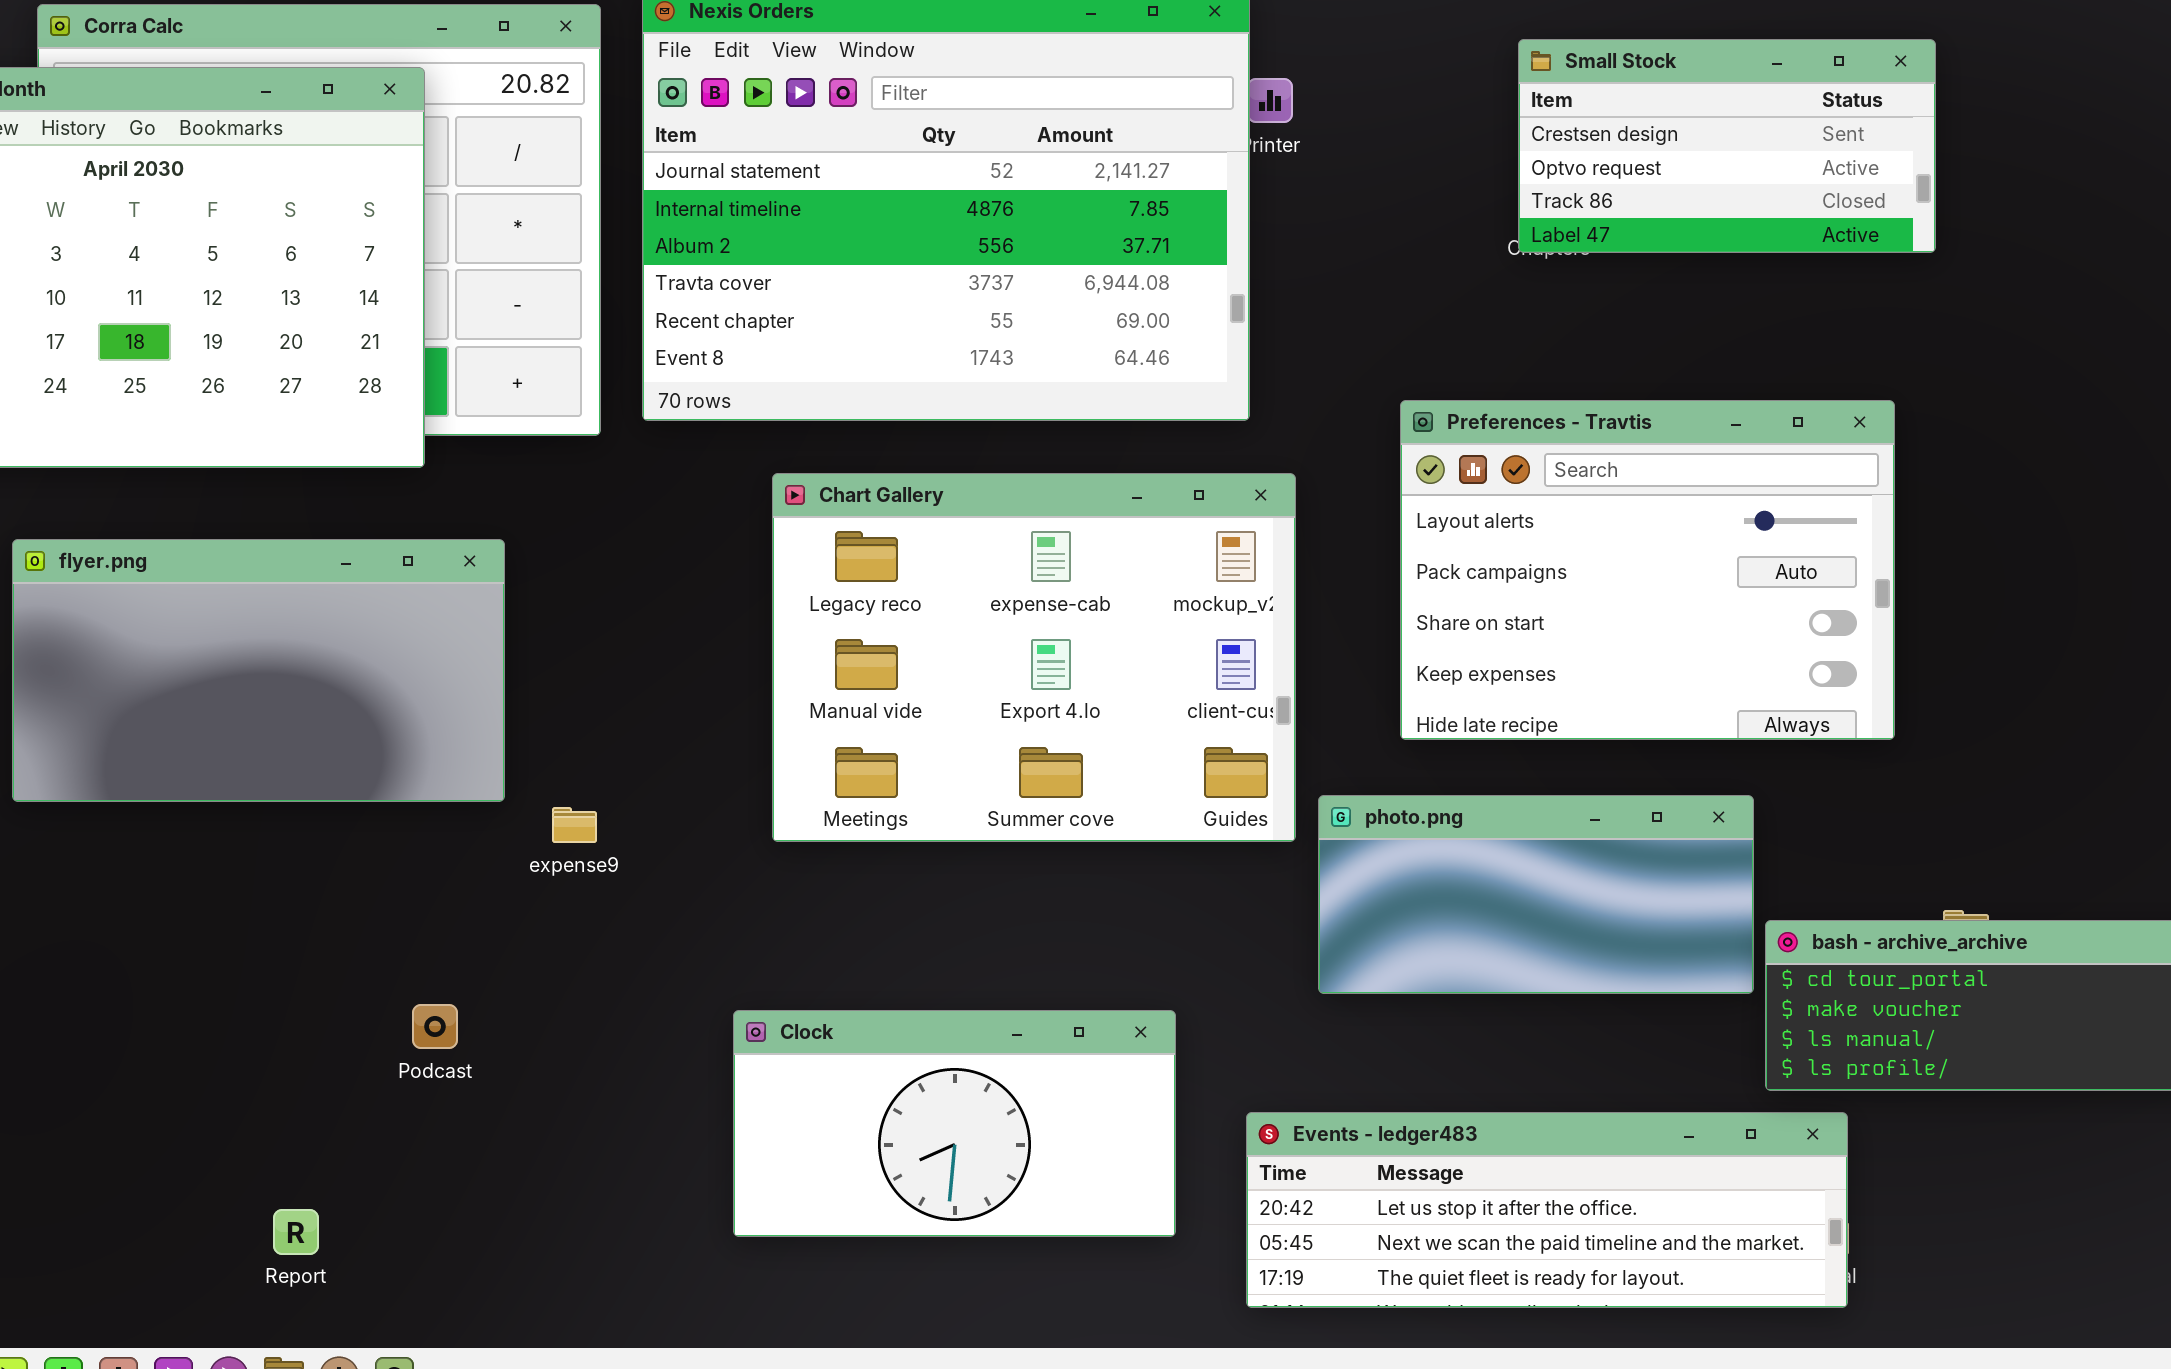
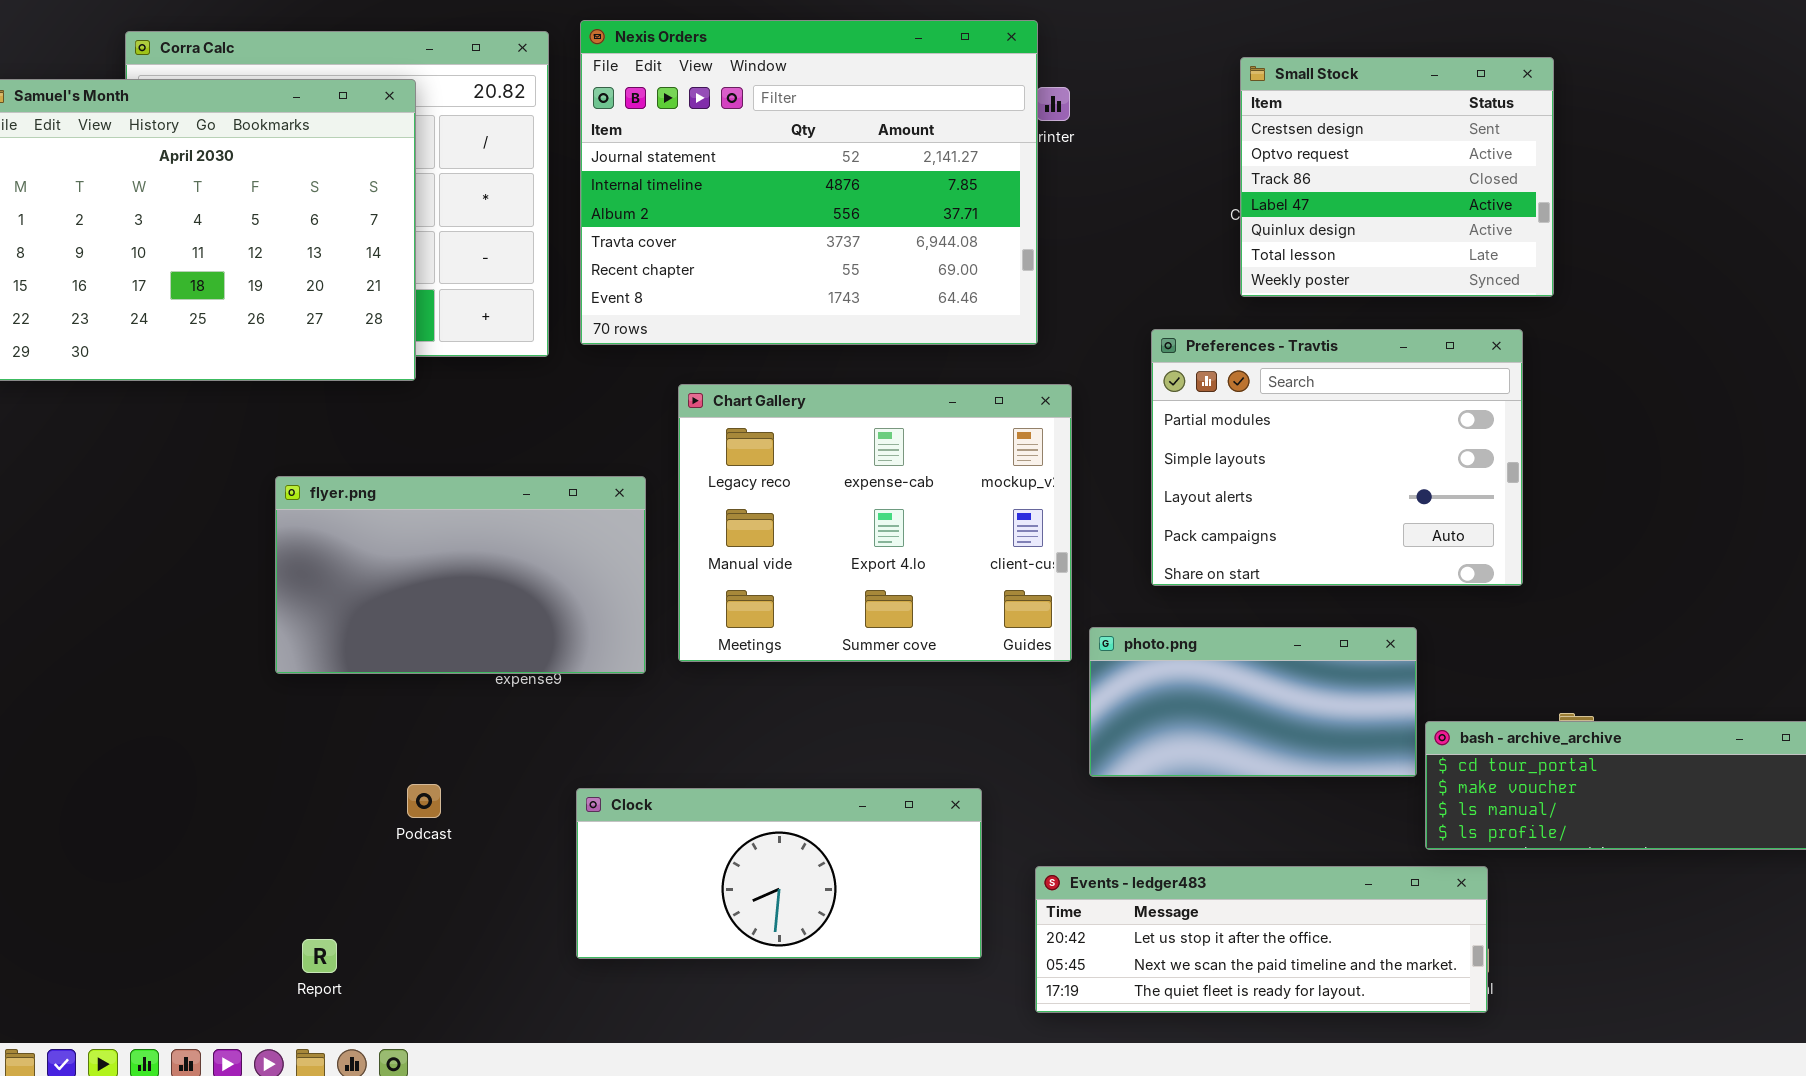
Small Stock: [1518,39,1936,253] -> [1240,57,1554,297], resized
Preferences - Travtis: [1400,400,1895,740] -> [1151,329,1523,586], scrolled up 2 rows
flyer.png: [12,539,505,802] -> [275,476,646,674], moved
Clock: [733,1010,1176,1237] -> [576,788,982,959], resized

